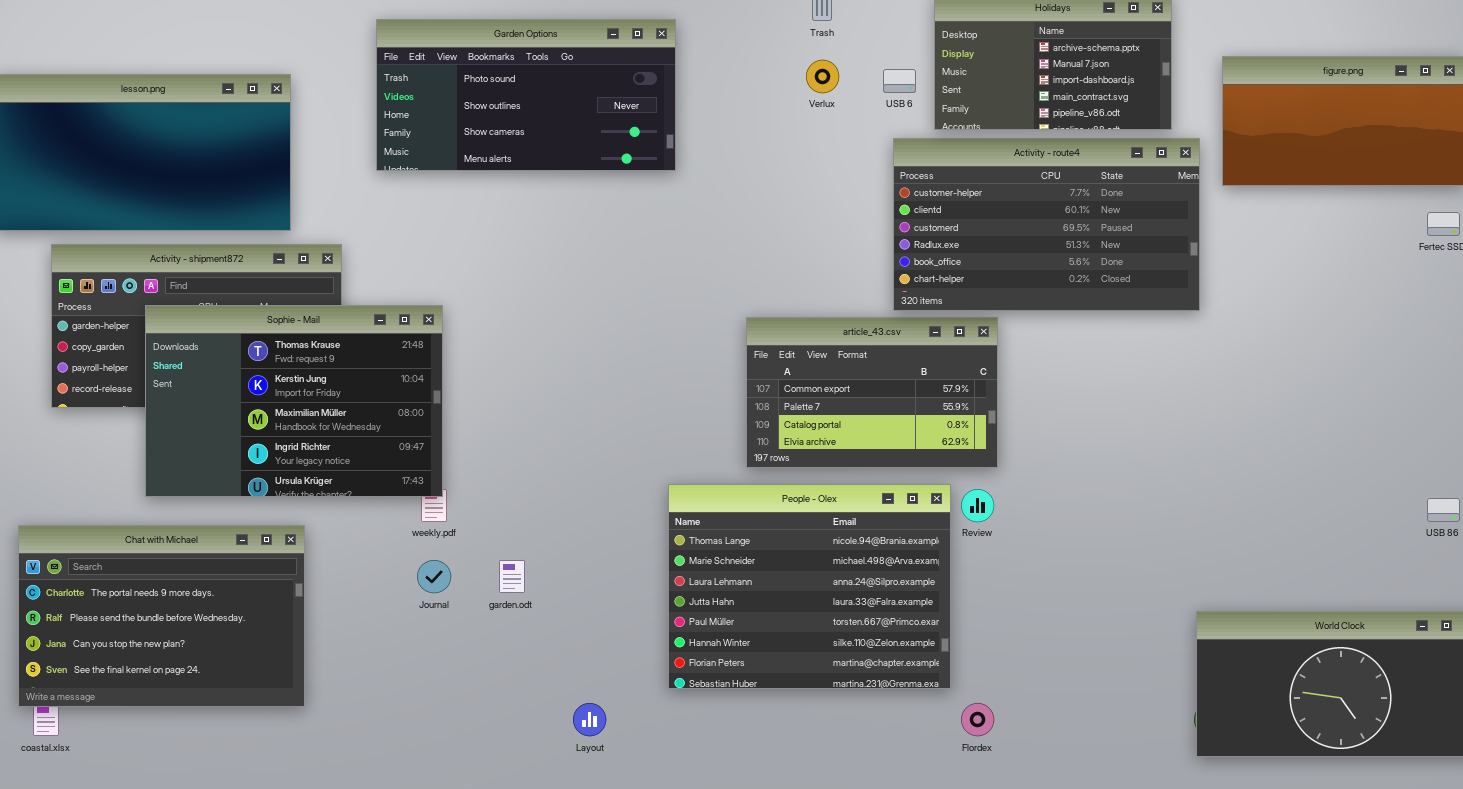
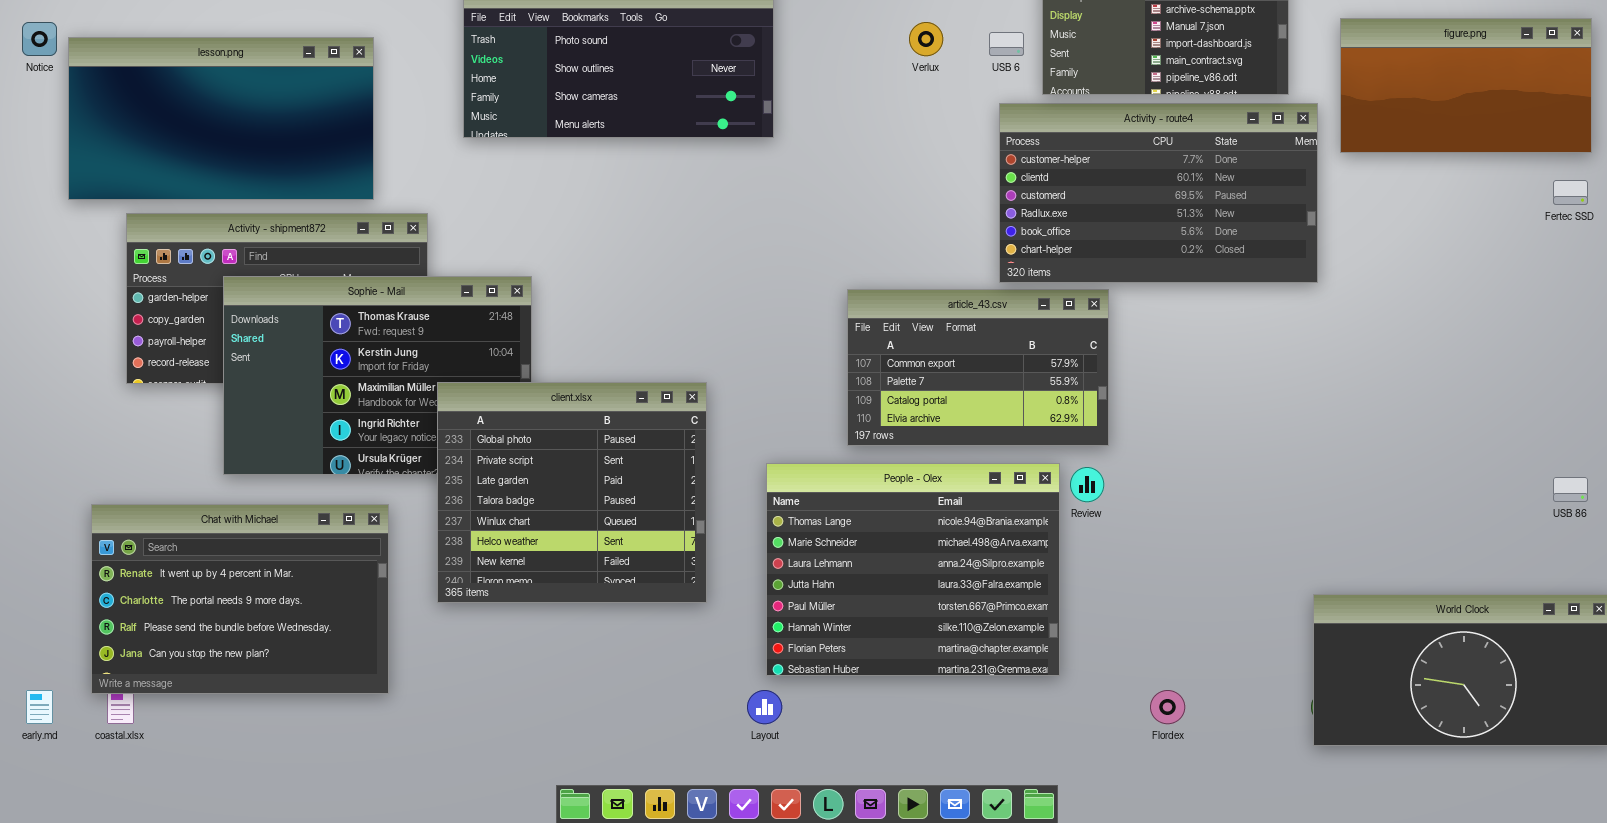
client.xlsx: none -> [437,382,707,603], opened
Chat with Michael: [18,525,305,707] -> [91,504,389,694], scrolled up 1 row
Layout: [573,703,606,736] -> [747,690,782,724], moved
Flordex: [961,703,994,736] -> [1150,690,1185,724], moved

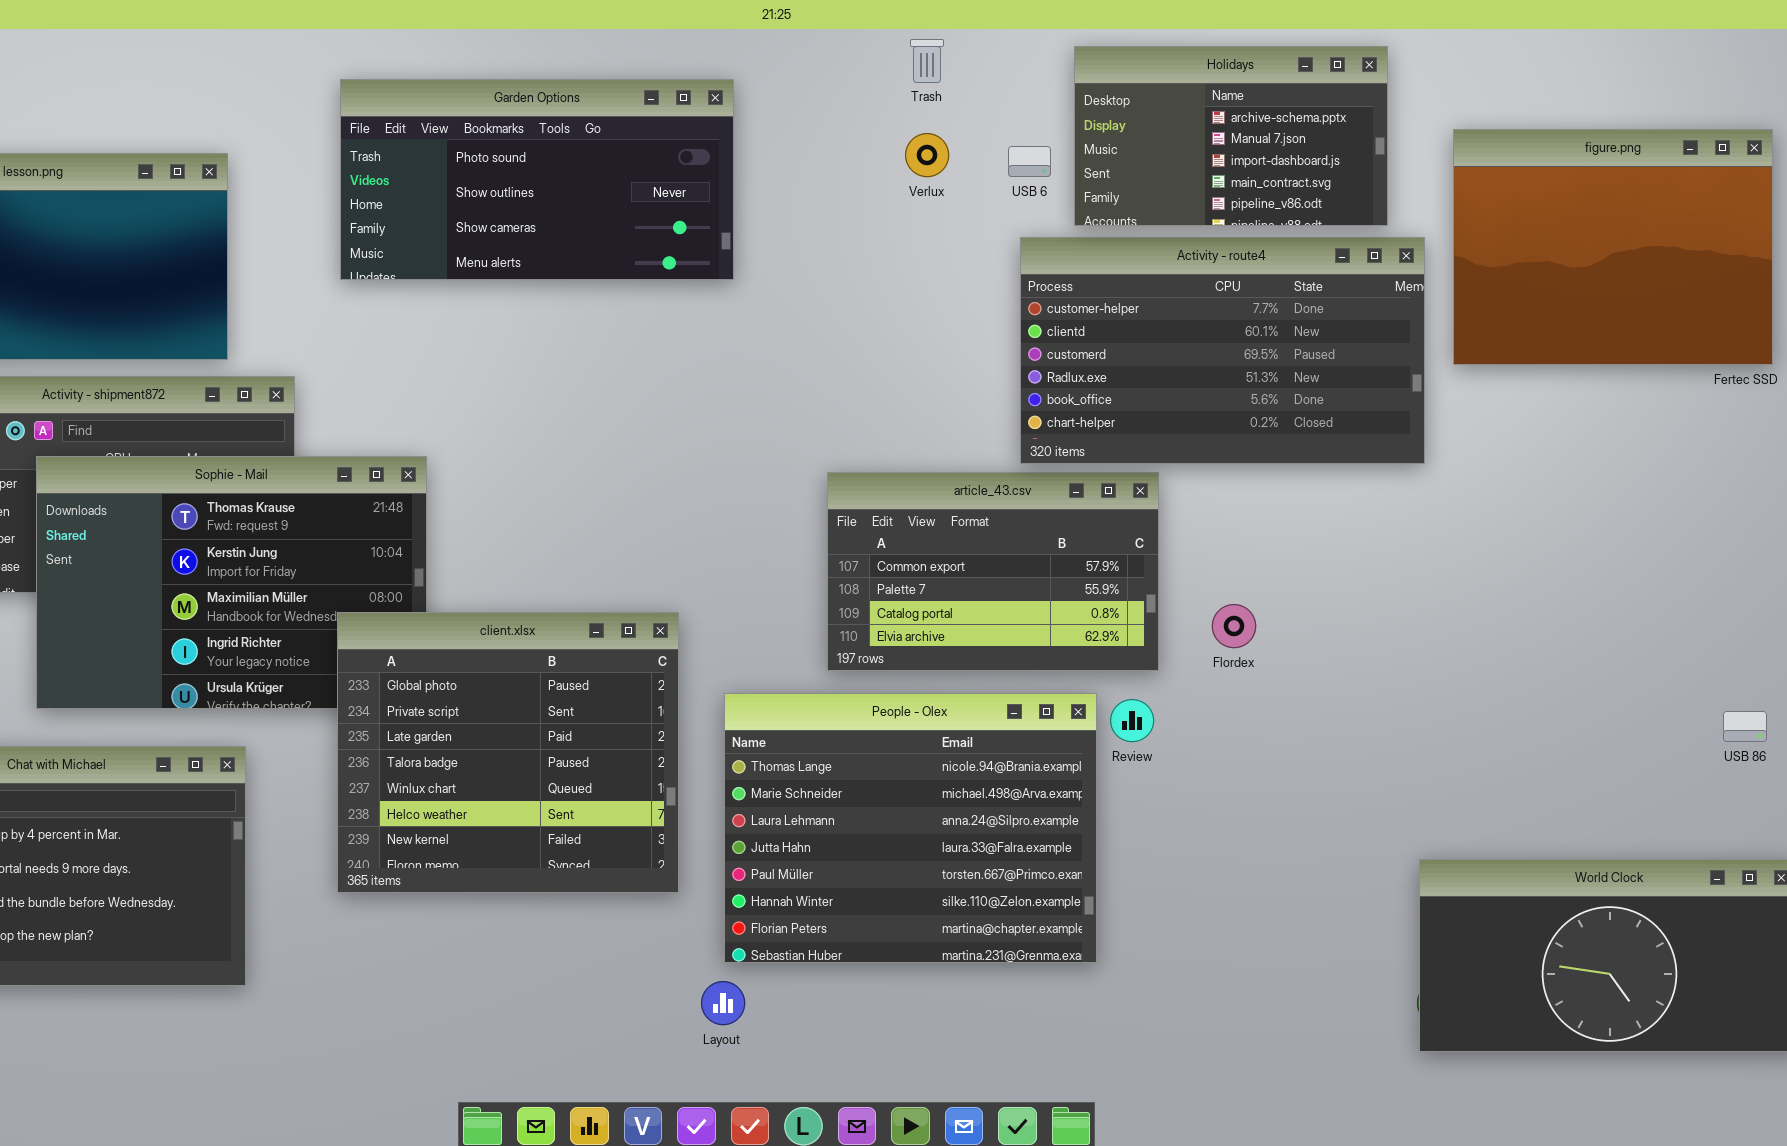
figure.png: [1340,18,1592,153] -> [1453,129,1773,365], resized
client.xlsx: [437,382,707,603] -> [337,612,679,893], moved
Flordex: [1150,690,1185,724] -> [1212,604,1256,648], moved

